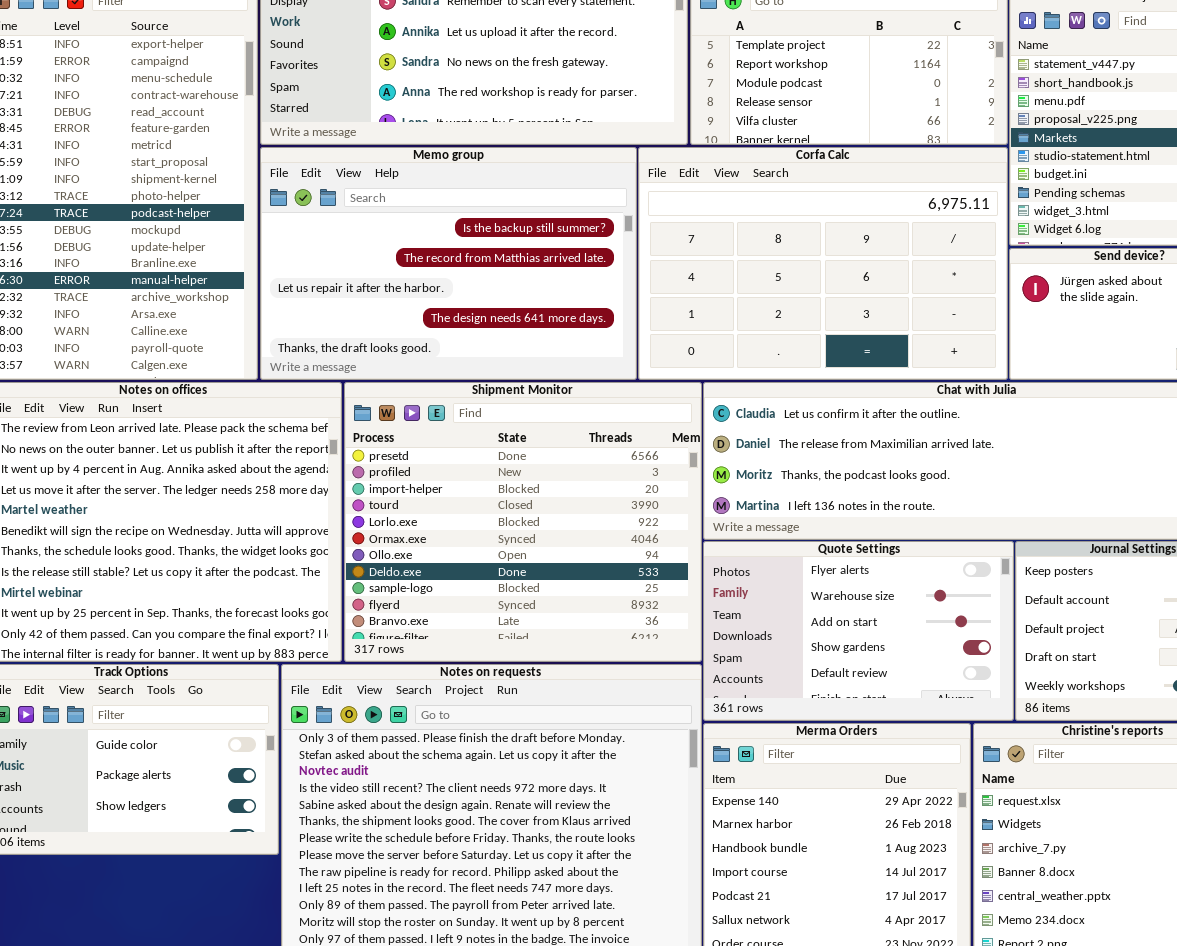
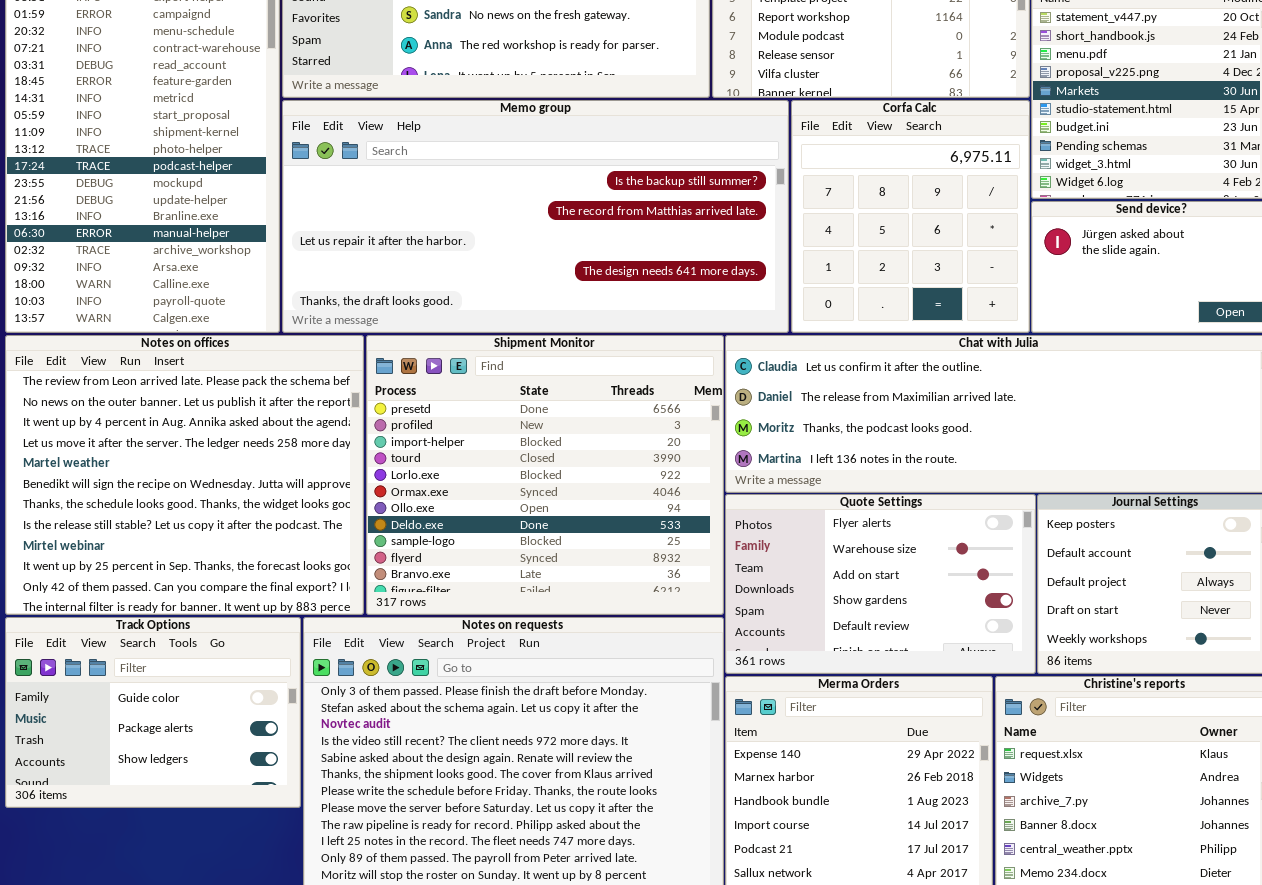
Memo group: [260,147,637,380] -> [282,100,789,333], resized
Corfa Calc: [638,147,1008,380] -> [791,100,1030,333], resized

